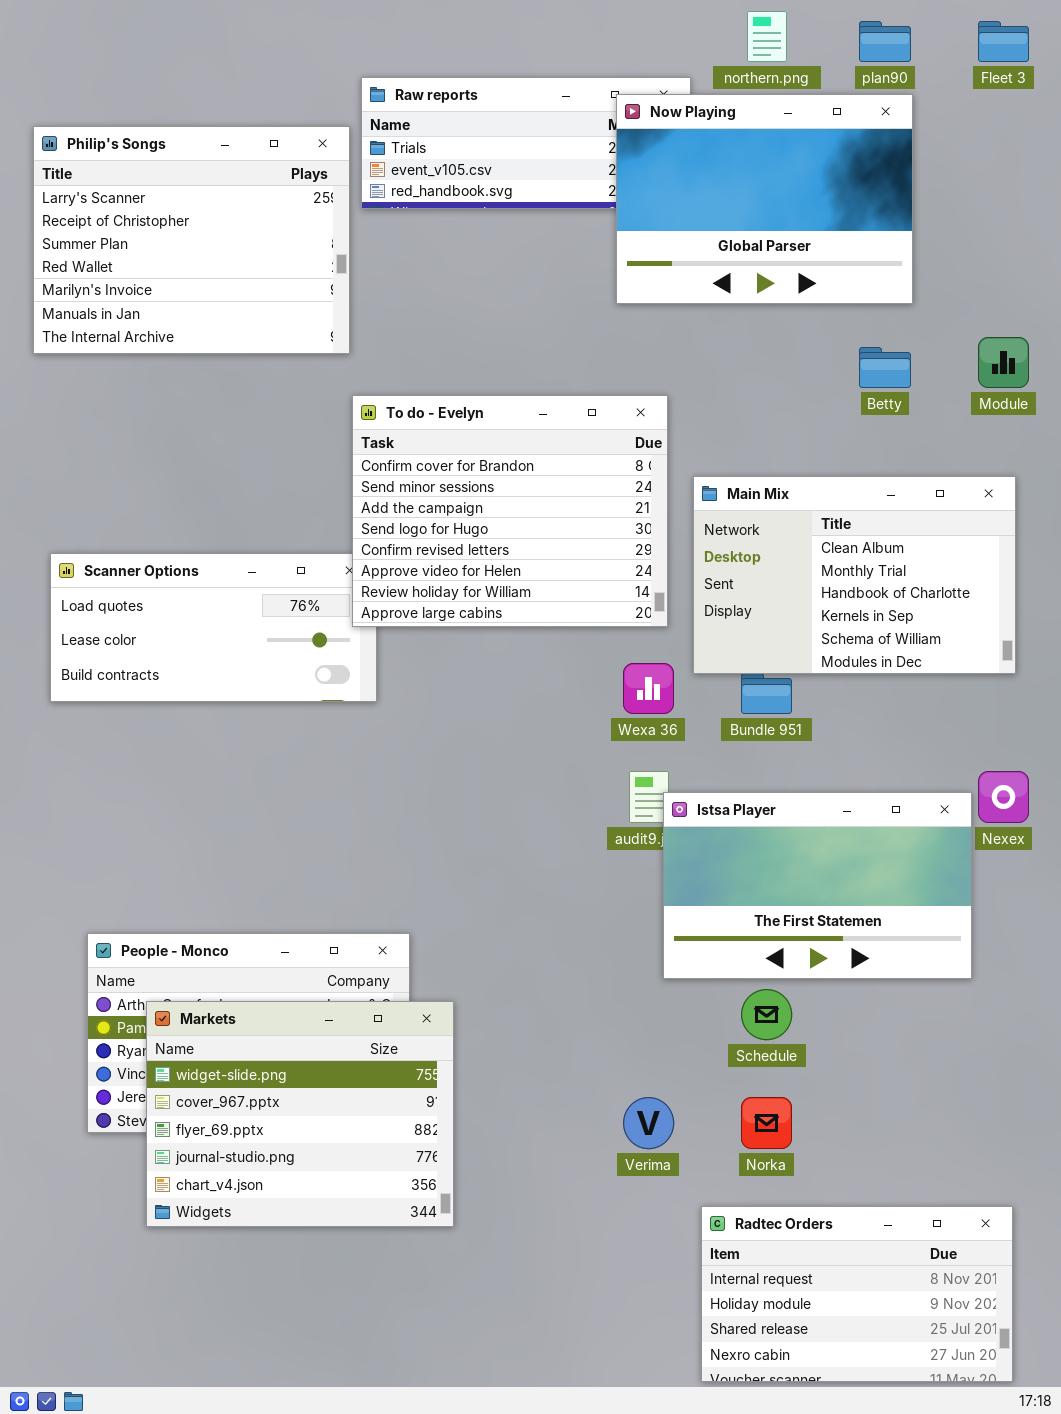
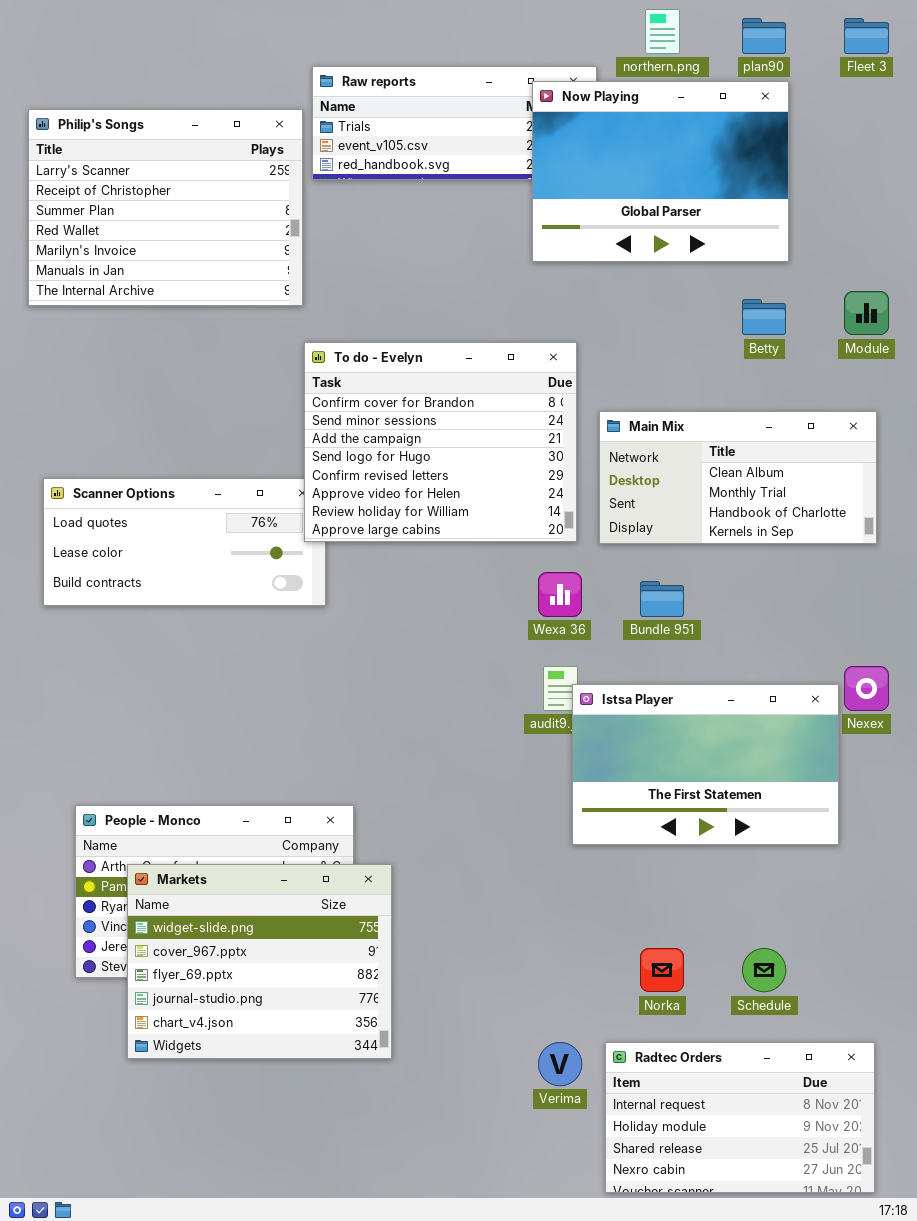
Main Mix: [693,476,1016,674] -> [599,411,877,544], resized
Schedule: [741,989,792,1040] -> [742,948,786,992], moved
Verima: [623,1097,674,1149] -> [538,1042,582,1086], moved

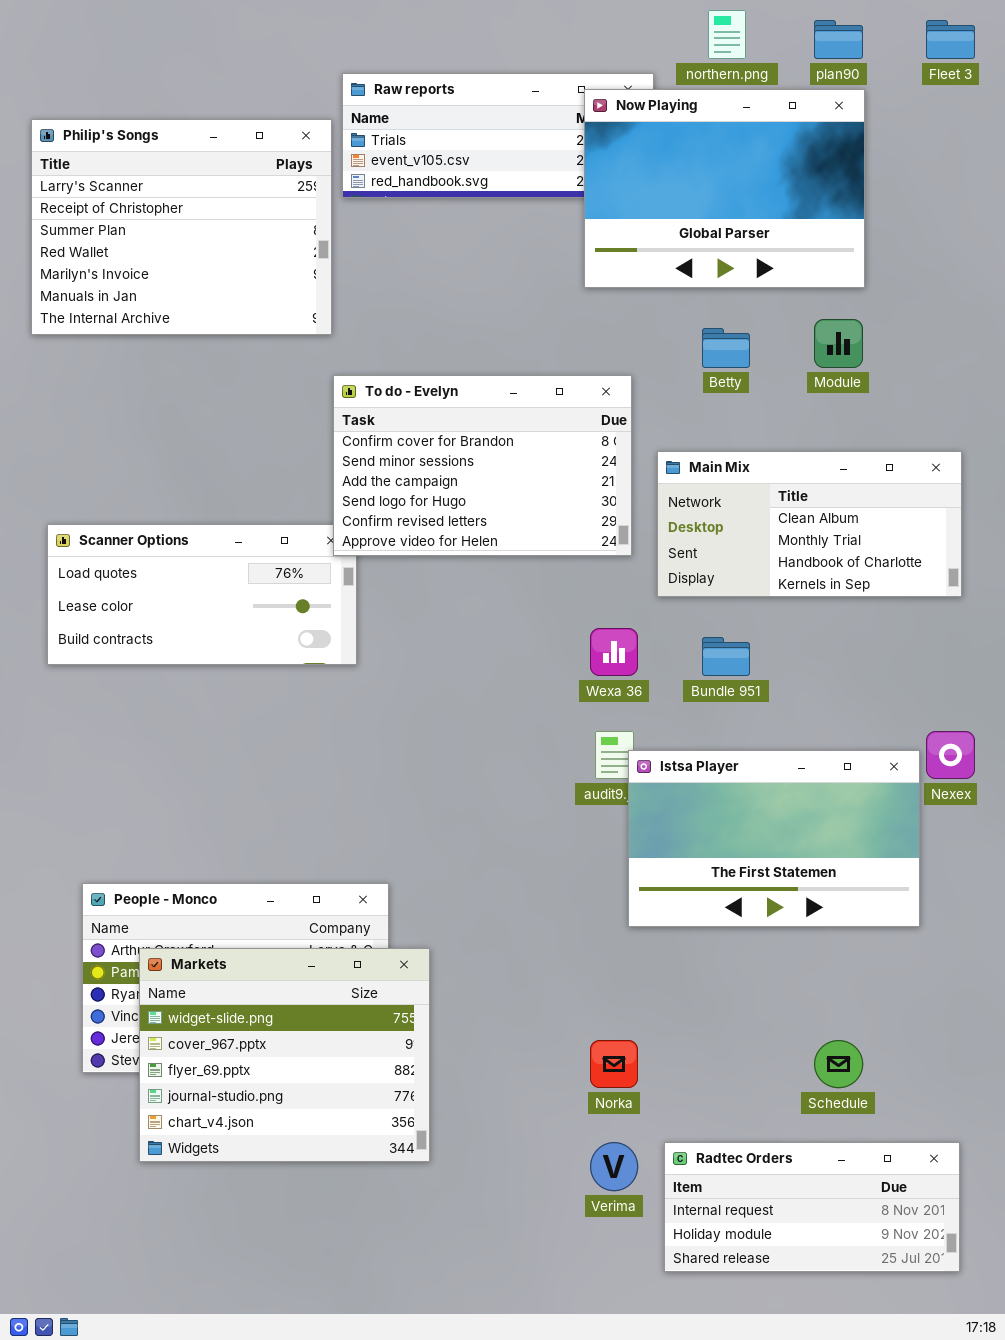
Module: [844,291,889,335] -> [814,319,863,368], moved
Betty: [742,299,786,335] -> [702,328,750,368], moved
To do - Evelyn: [304,342,577,542] -> [333,375,632,556], resized
Norka: [640,948,684,992] -> [590,1040,638,1088], moved
Radtec Orders: [605,1042,875,1193] -> [664,1142,960,1272], resized

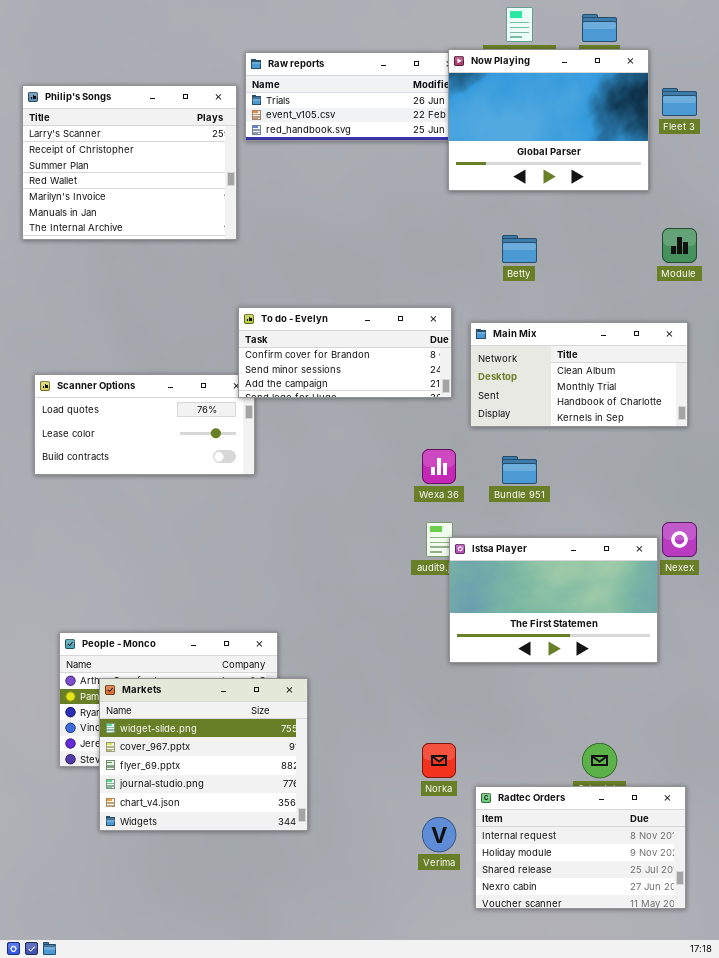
Fleet 3: [926,20,975,59] -> [662,88,697,116], moved
Now Playing: [584,89,865,288] -> [448,49,649,191], moved
Module: [814,319,863,368] -> [662,228,697,263], moved
To do - Evelyn: [333,375,632,556] -> [238,307,452,398], resized
Radtec Orders: [664,1142,960,1272] -> [475,786,686,909], resized

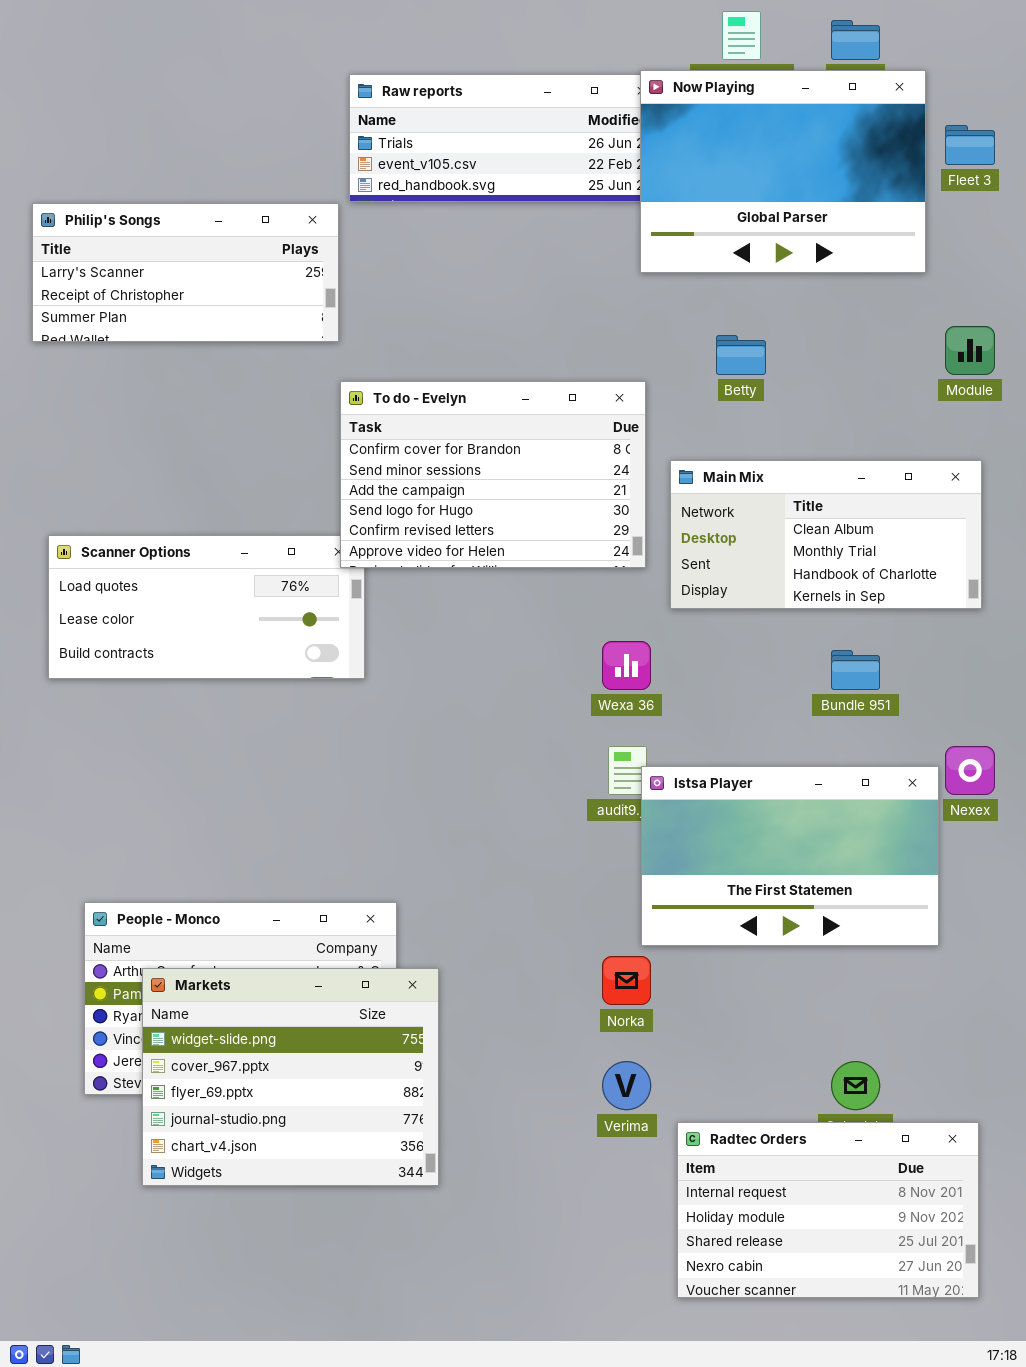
Philip's Songs: [22,85,237,240] -> [32,203,339,342], resized
To do - Evelyn: [238,307,452,398] -> [340,381,646,568], resized
Bundle 951: [502,456,537,484] -> [831,650,880,690], moved
Norka: [422,743,456,778] -> [602,956,651,1005], moved
Verima: [422,817,456,852] -> [602,1061,651,1110], moved

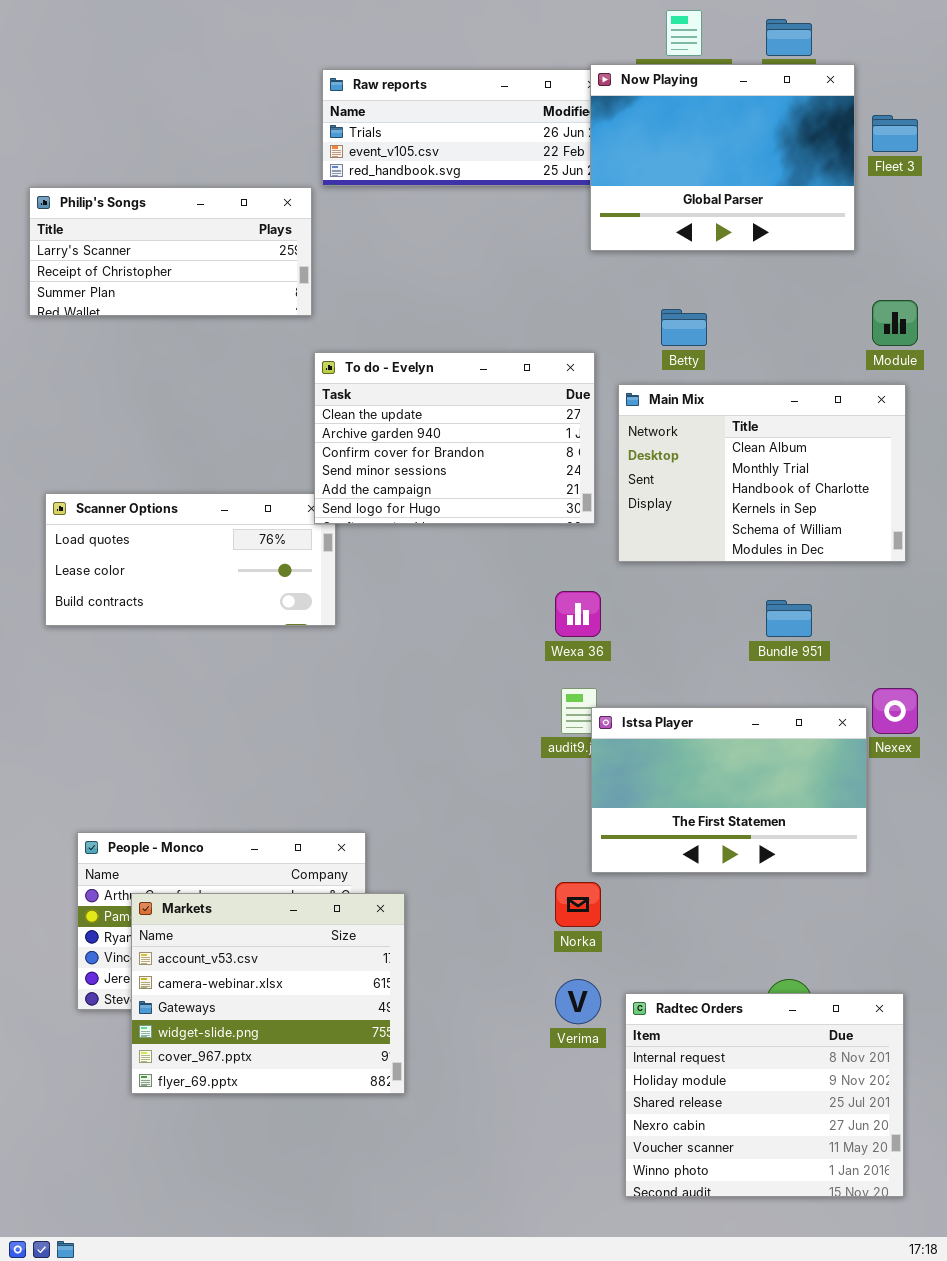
To do - Evelyn: [340,381,646,568] -> [314,352,595,524], scrolled up 2 rows
Main Mix: [670,460,982,609] -> [618,384,906,562], resized
Markets: [142,968,439,1186] -> [131,893,405,1094], scrolled up 3 rows
Radtec Orders: [677,1122,979,1298] -> [625,993,904,1197], resized

